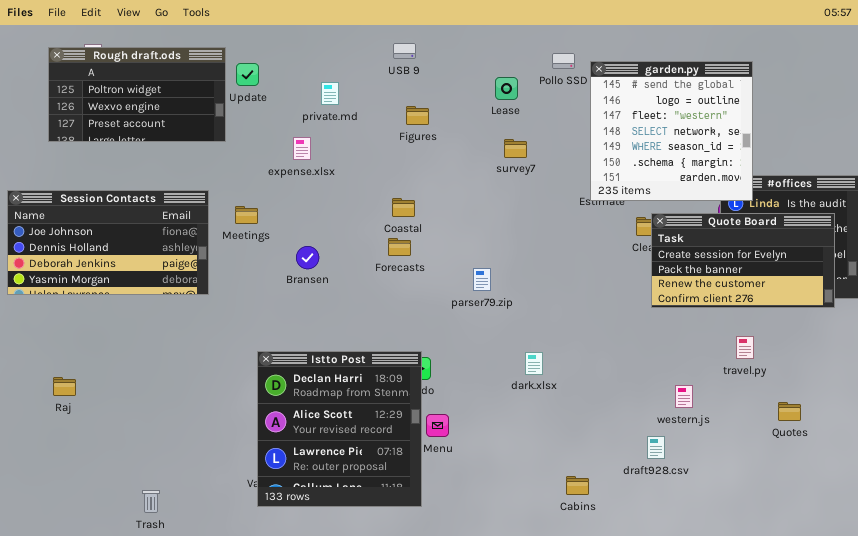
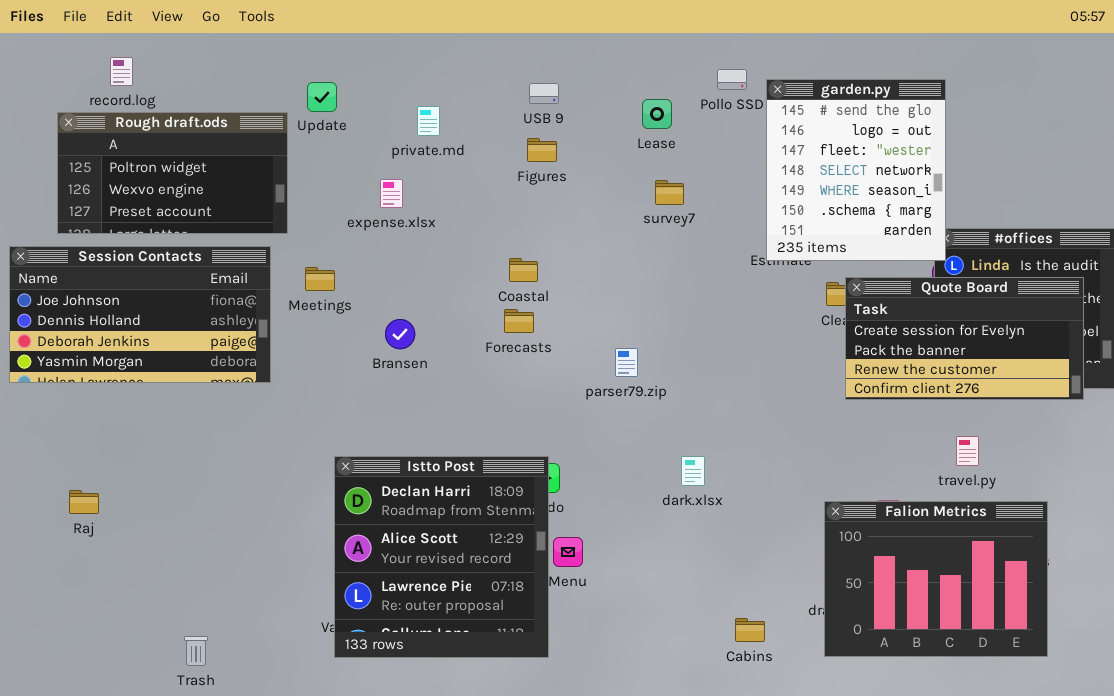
USB 9: [393,43,416,59] -> [529,83,559,104], moved
Rough draft.ods: [48,47,226,142] -> [57,112,288,234], moved
garden.py: [590,61,753,201] -> [766,79,946,261], resized
Falion Metrics: none -> [824,501,1048,657], opened

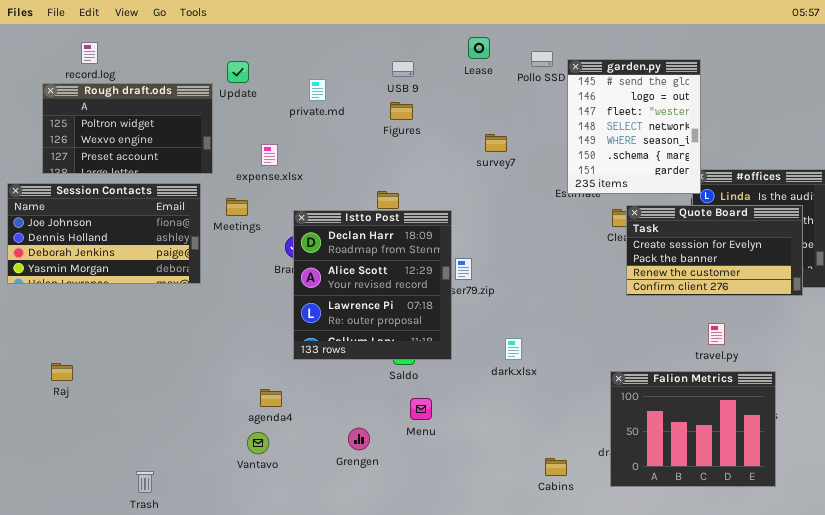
Lease: [642,99,672,129] -> [468,37,490,59], moved
expense.xlsx: [380,179,403,208] -> [261,144,278,166], moved
Istto Post: [334,456,549,658] -> [293,210,452,360], moved

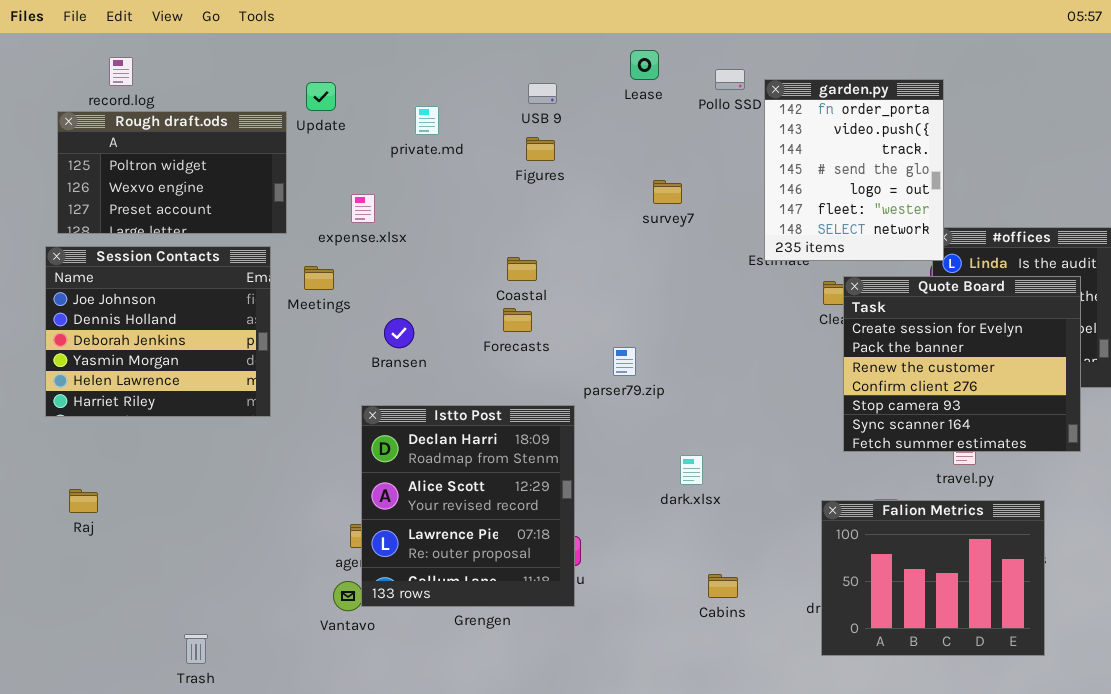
garden.py: [567,59,701,194] -> [764,79,944,261], scrolled up 3 rows
Session Contacts: [7,183,201,284] -> [45,246,271,417], resized
Quote Board: [626,205,803,296] -> [843,276,1081,452], resized
Istto Post: [293,210,452,360] -> [361,405,575,607], moved
Cabins: [545,458,567,476] -> [708,574,738,598], moved

